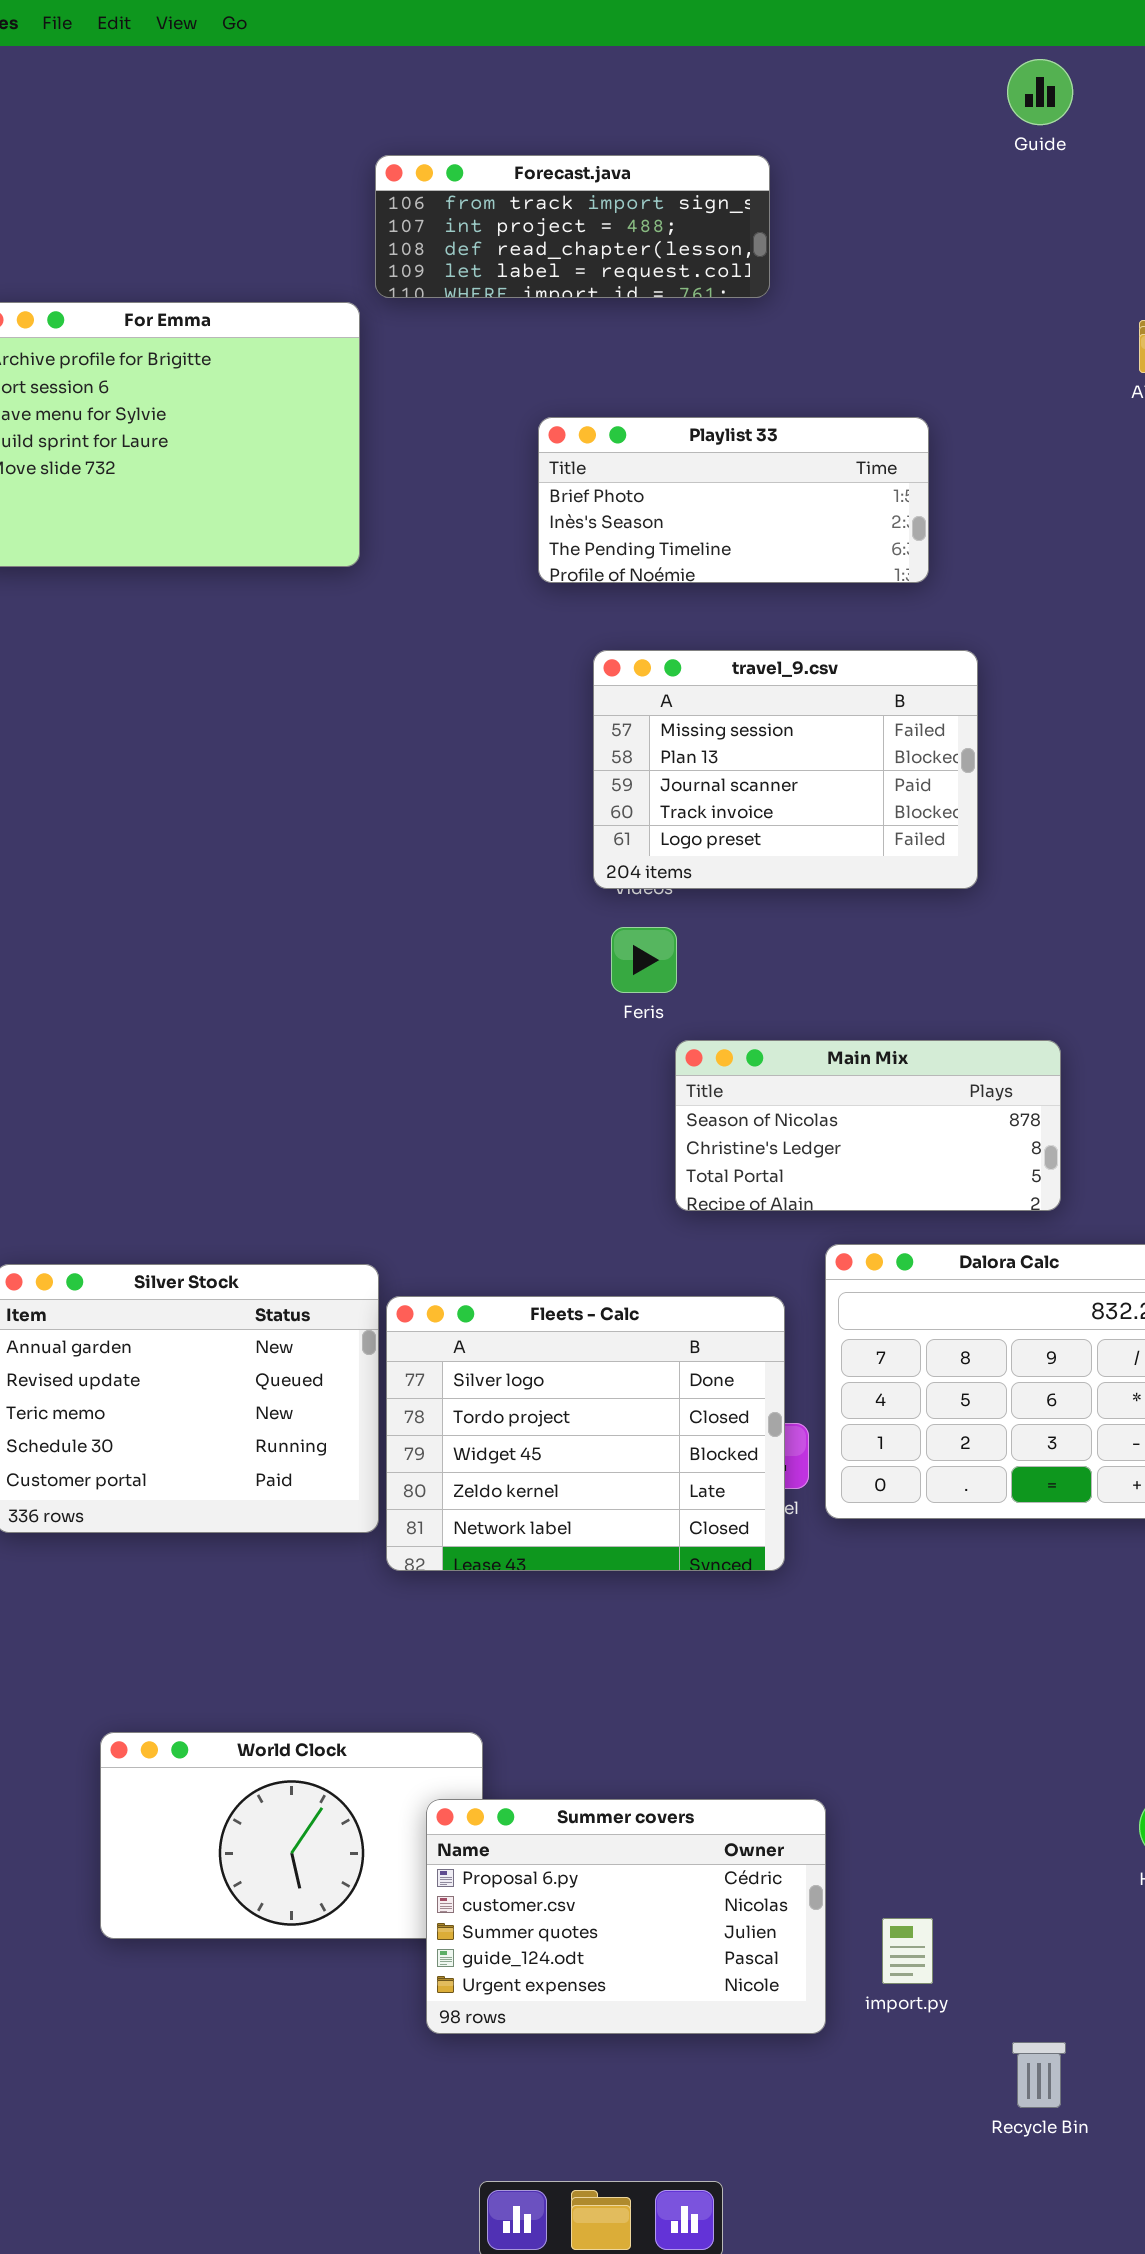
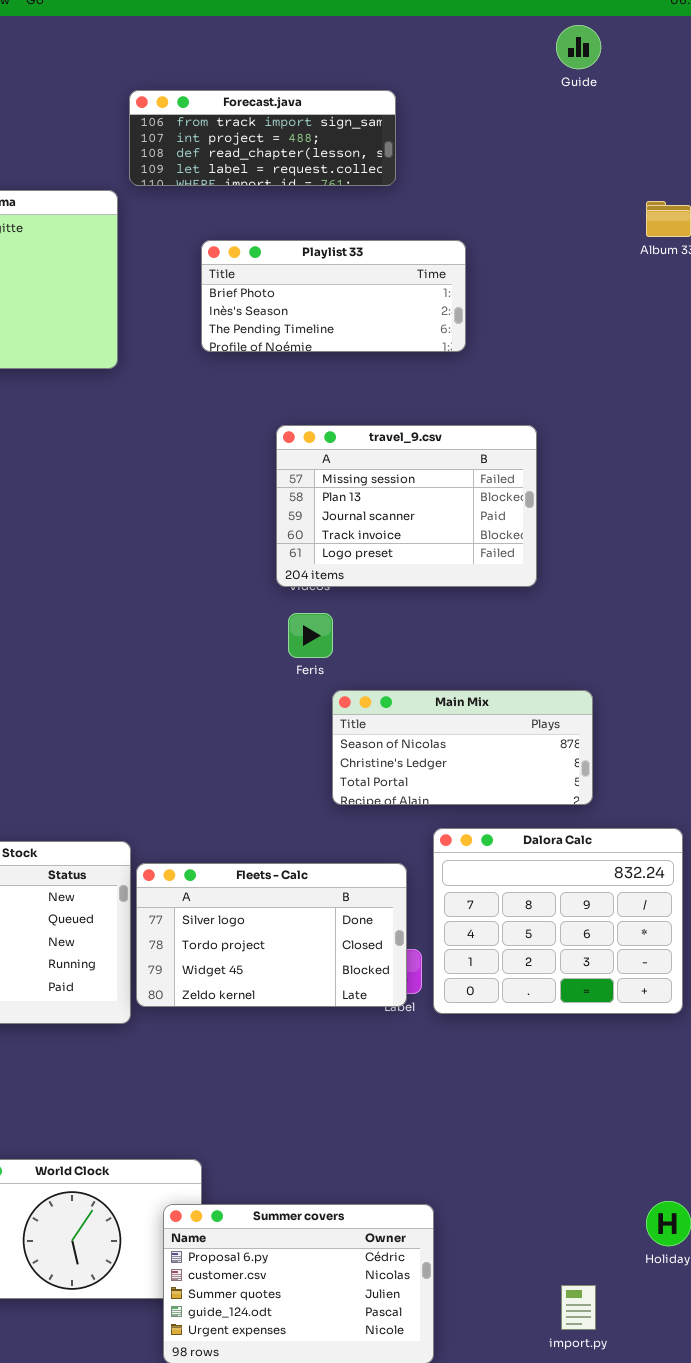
Playlist 33: [538,417,929,583] -> [201,240,466,352], moved
Fleets - Calc: [386,1296,785,1571] -> [136,863,407,1007], resized
import.py: [882,1918,933,1984] -> [561,1285,596,1330], moved

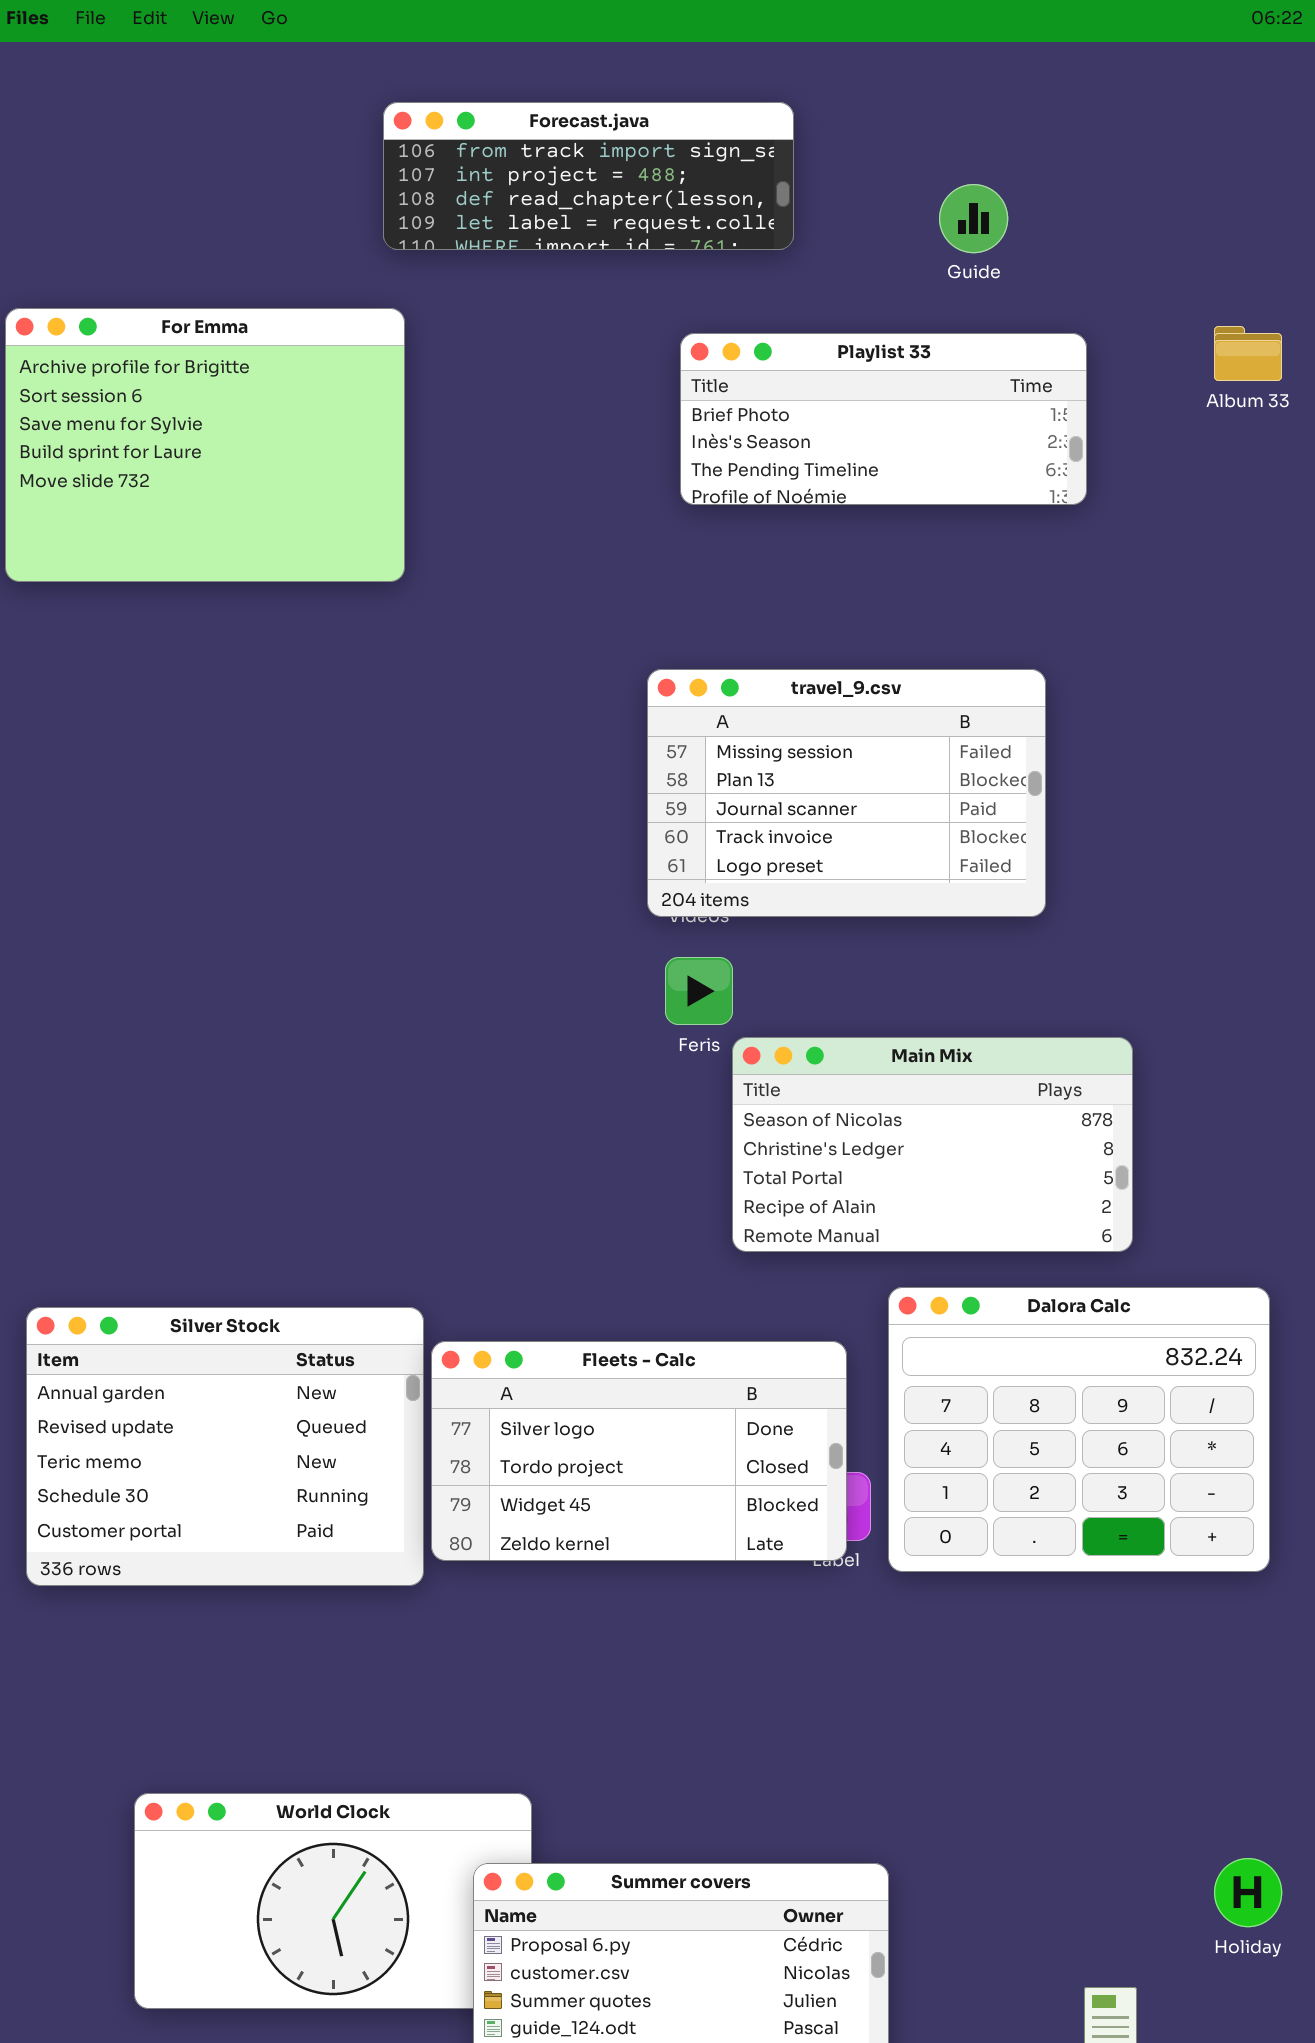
Guide: [556,25,601,69] -> [939,184,1008,253], moved
Forecast.java: [129,90,396,186] -> [383,102,794,250], moved
Playlist 33: [201,240,466,352] -> [680,333,1087,505], moved
Main Mix: [332,690,593,805] -> [732,1037,1133,1252], resized

